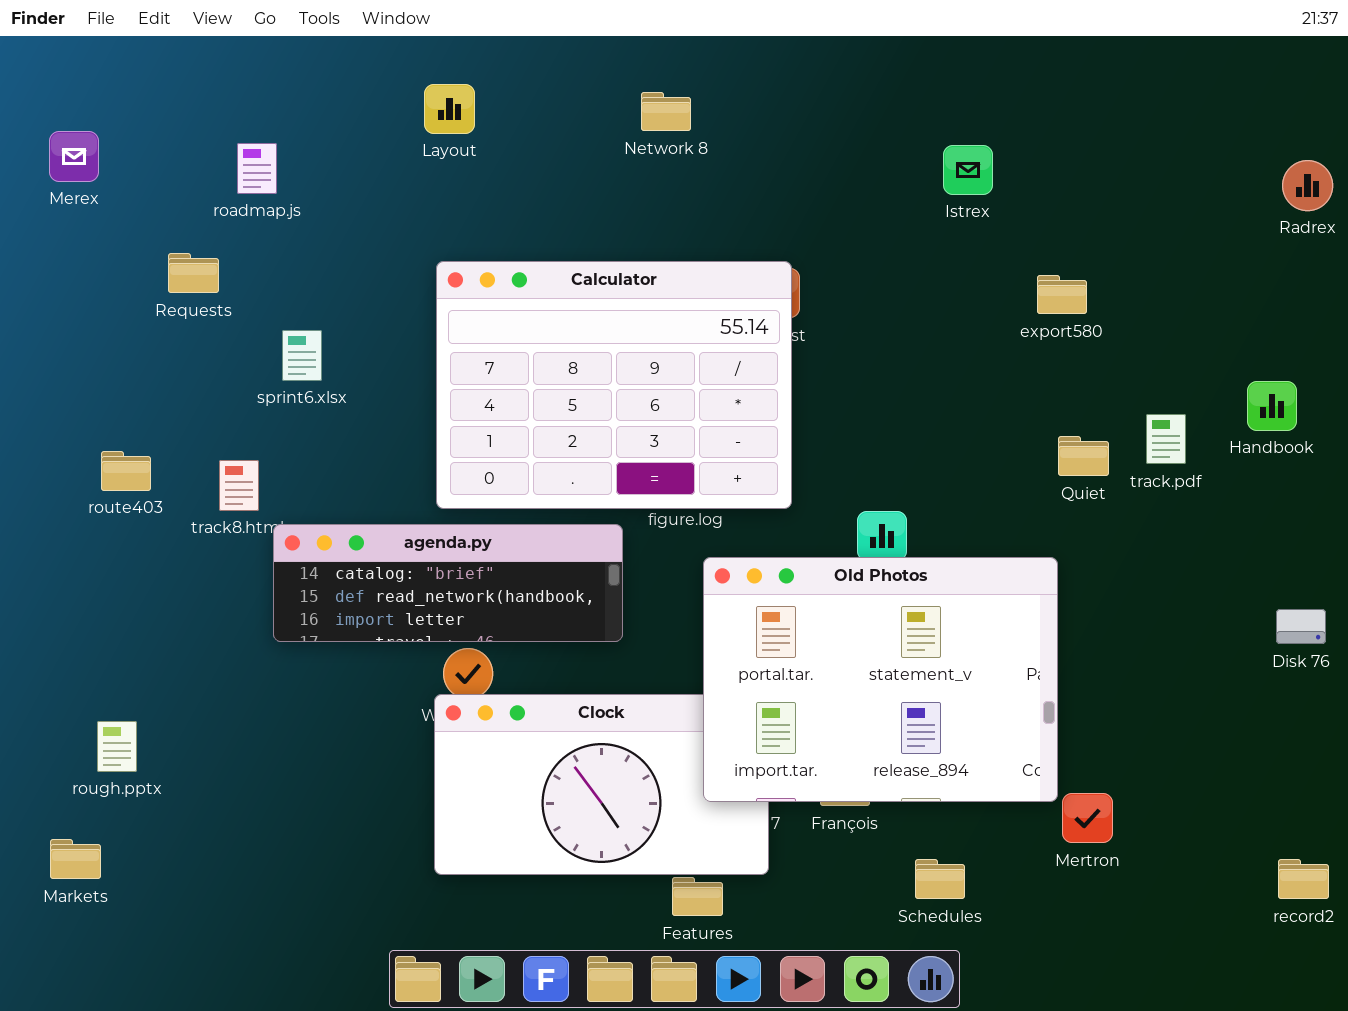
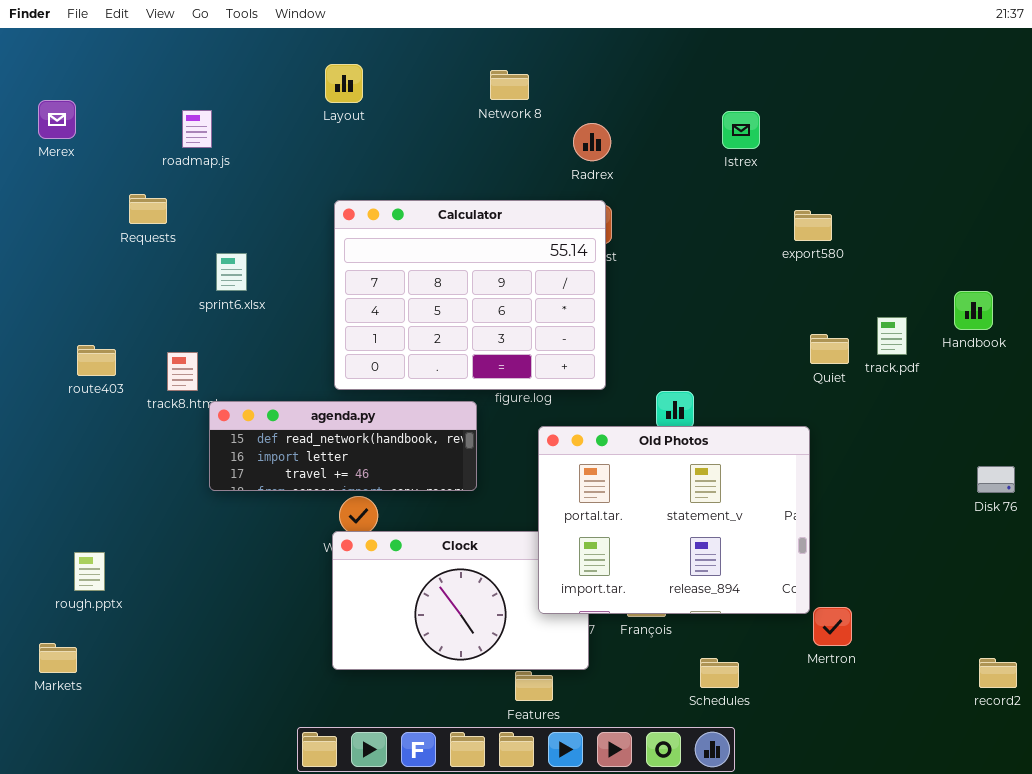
Radrex: [1282,160,1333,211] -> [573,123,611,161], moved
agenda.py: [273,524,623,642] -> [209,401,477,491], scrolled down 1 row

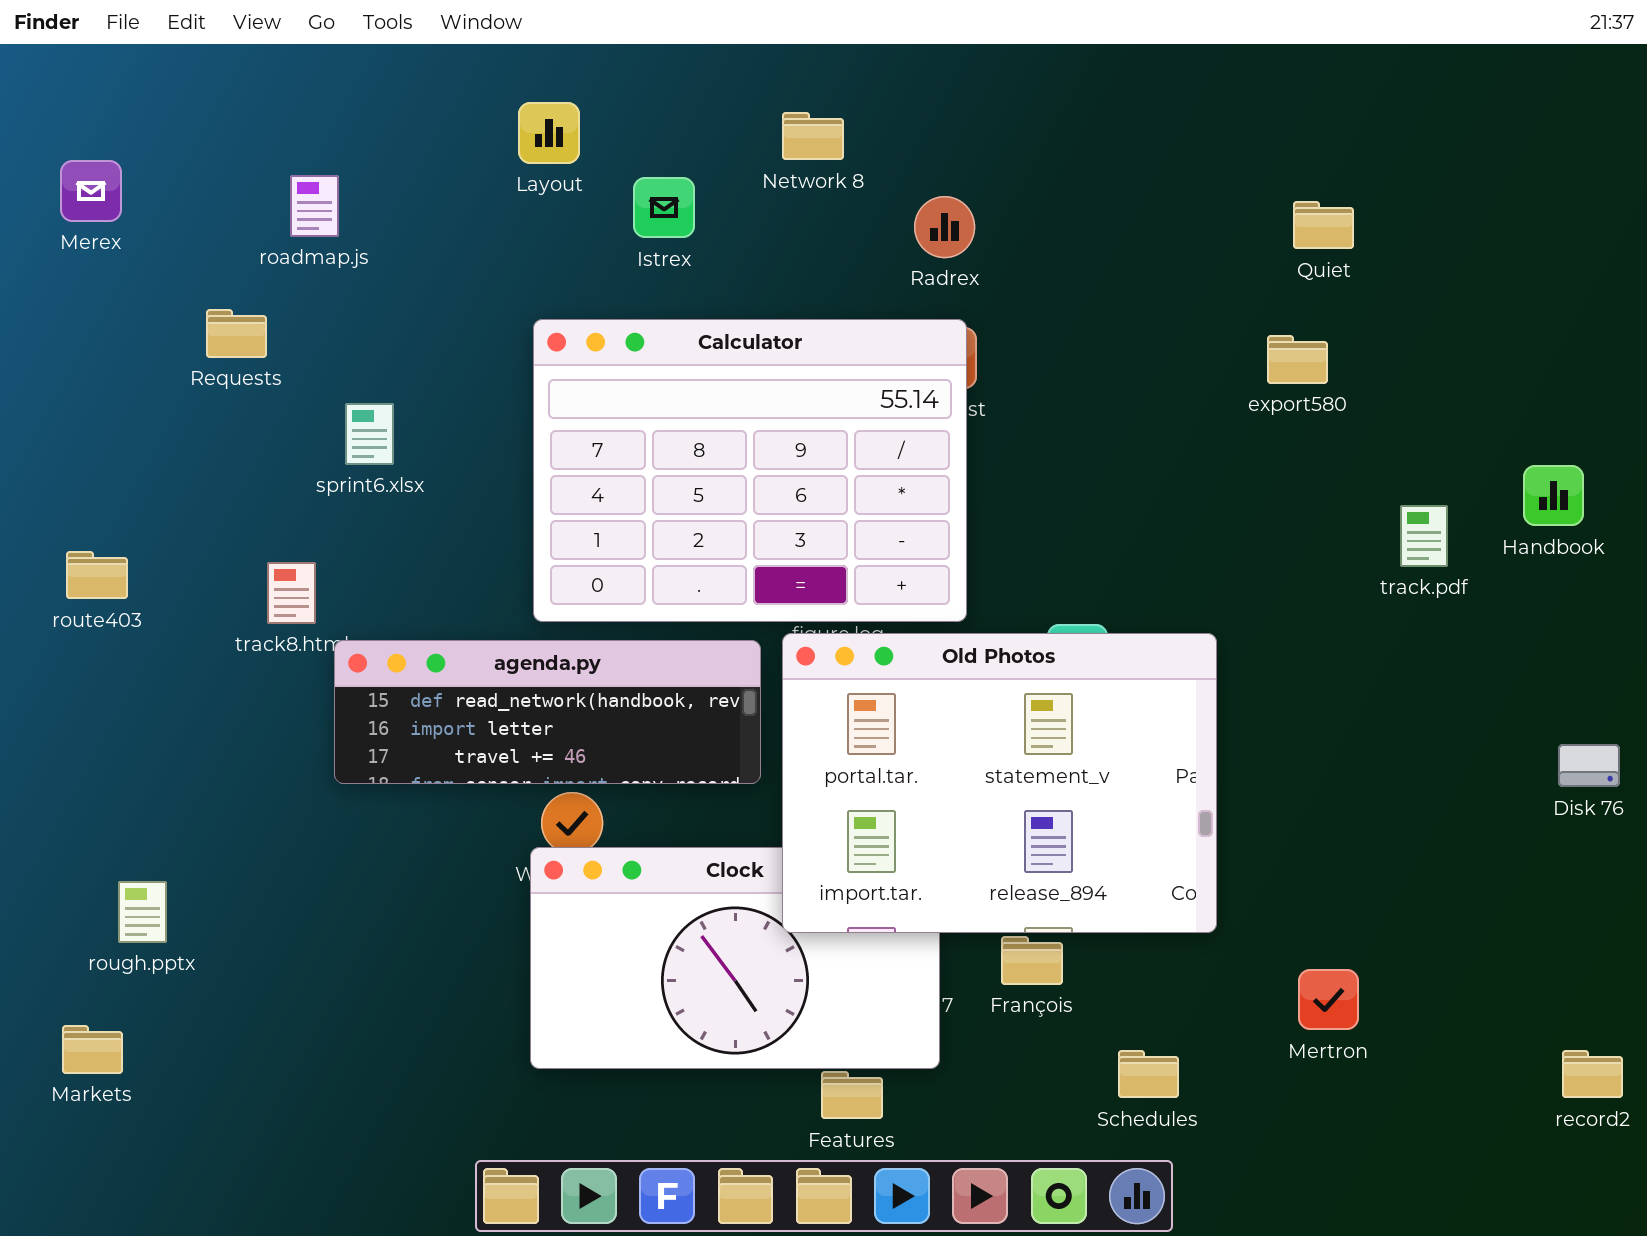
Istrex: [722,111,760,149] -> [633,177,695,238], moved
Quiet: [810,334,849,364] -> [1293,201,1354,249], moved
route403: [77,345,116,376] -> [66,551,128,599], moved
Old Photos: [538,426,810,614] -> [782,633,1217,933], moved

